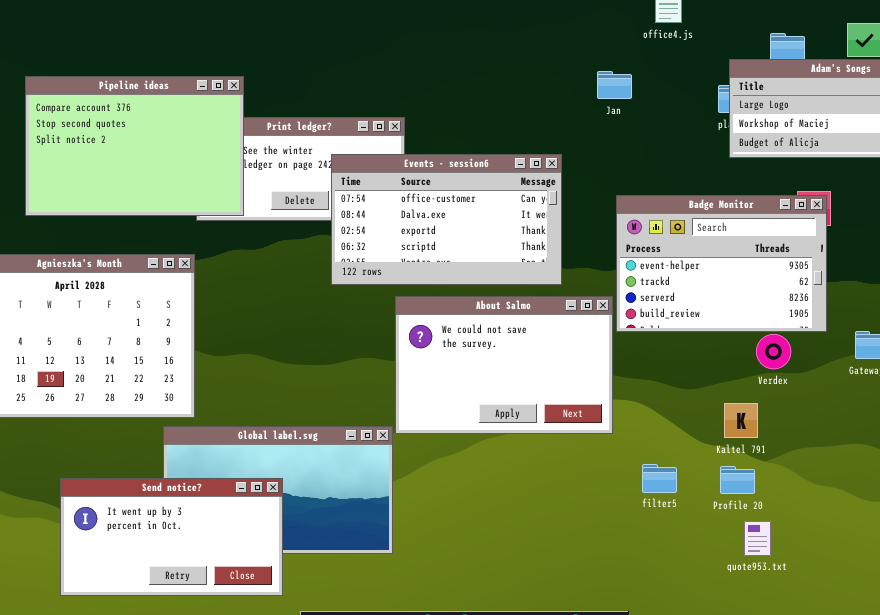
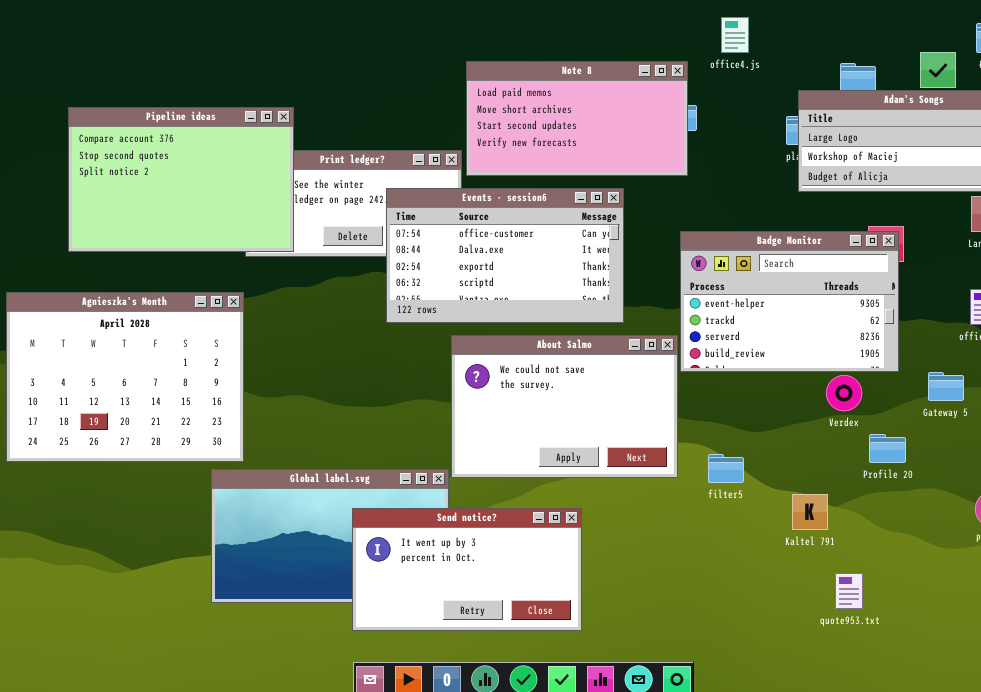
Note 8: none -> [466,61,688,176], opened
Kaltel 791: [724,403,758,438] -> [792,494,828,530], moved
filter5: [642,464,677,493] -> [708,454,744,483], moved
Profile 20: [720,466,755,494] -> [869,434,906,463], moved
Send notice?: [60,478,283,596] -> [352,508,582,631], moved
quote953.txt: [744,521,771,556] -> [835,573,863,609], moved

